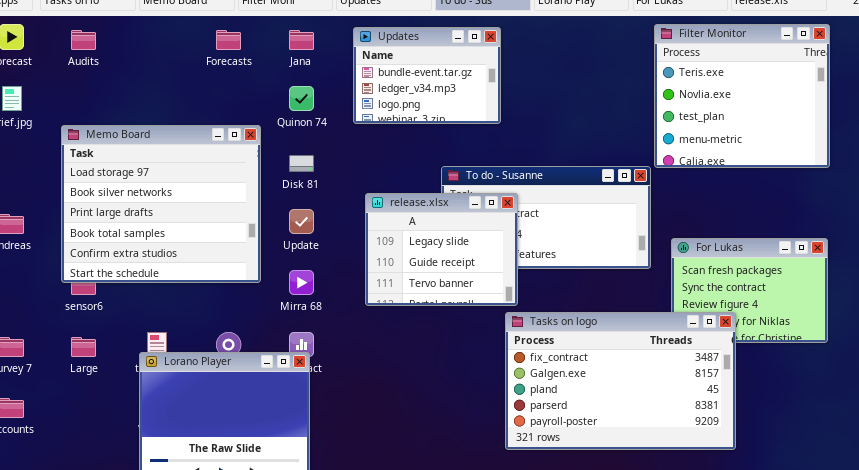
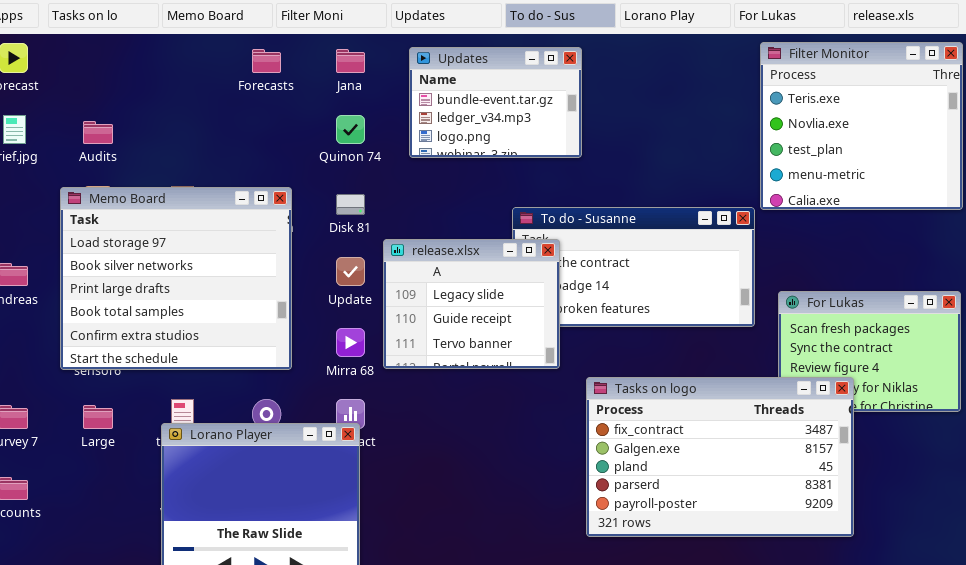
Audits: [71,30,96,50] -> [83,121,113,144], moved
Memo Board: [61,125,261,283] -> [60,187,292,370], moved
release.xlsx: [365,193,518,306] -> [383,239,560,369], moved

